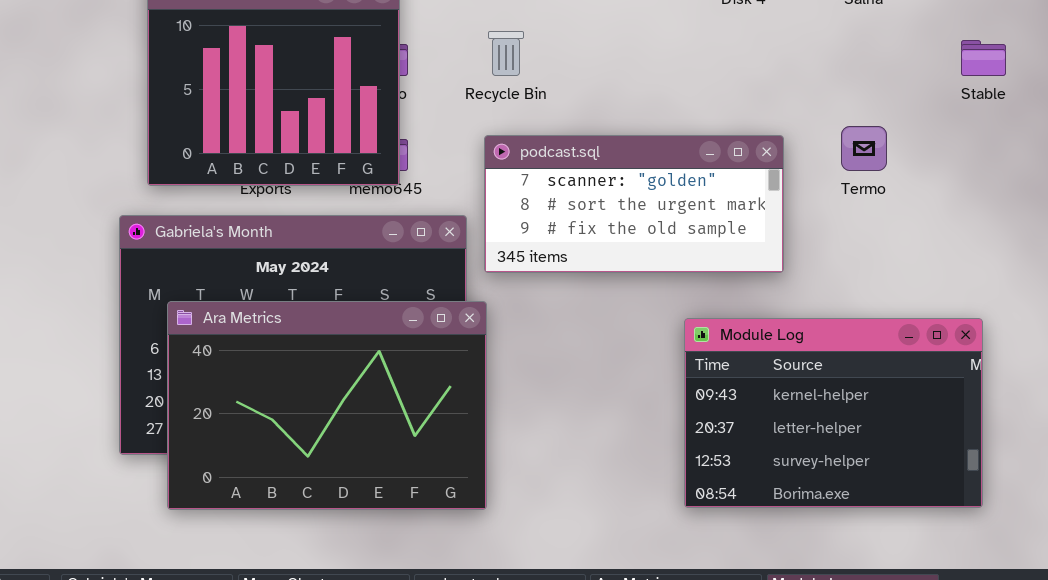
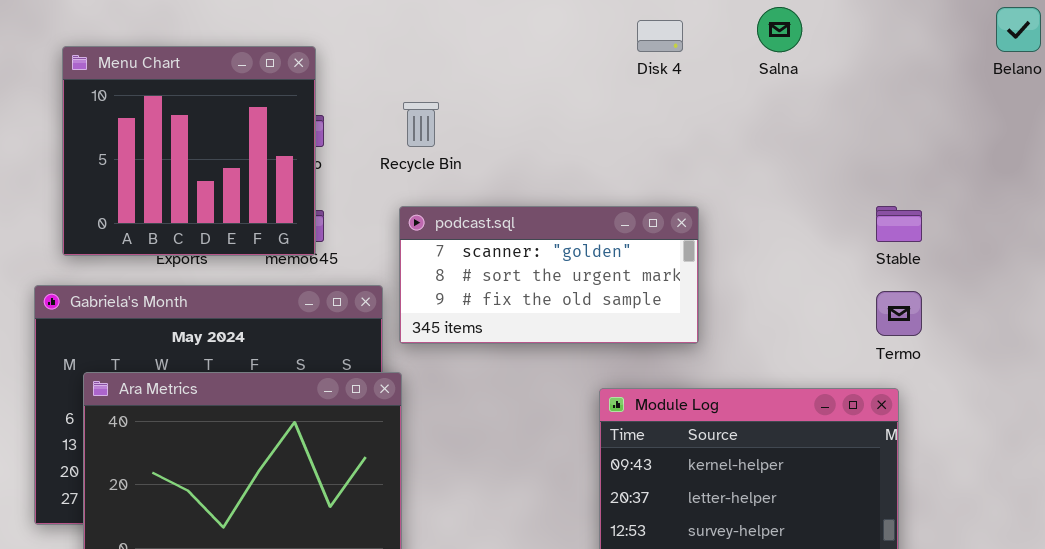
Stable: [961,40,1006,76] -> [876,206,922,242], moved
Termo: [841,126,887,171] -> [876,291,922,336], moved

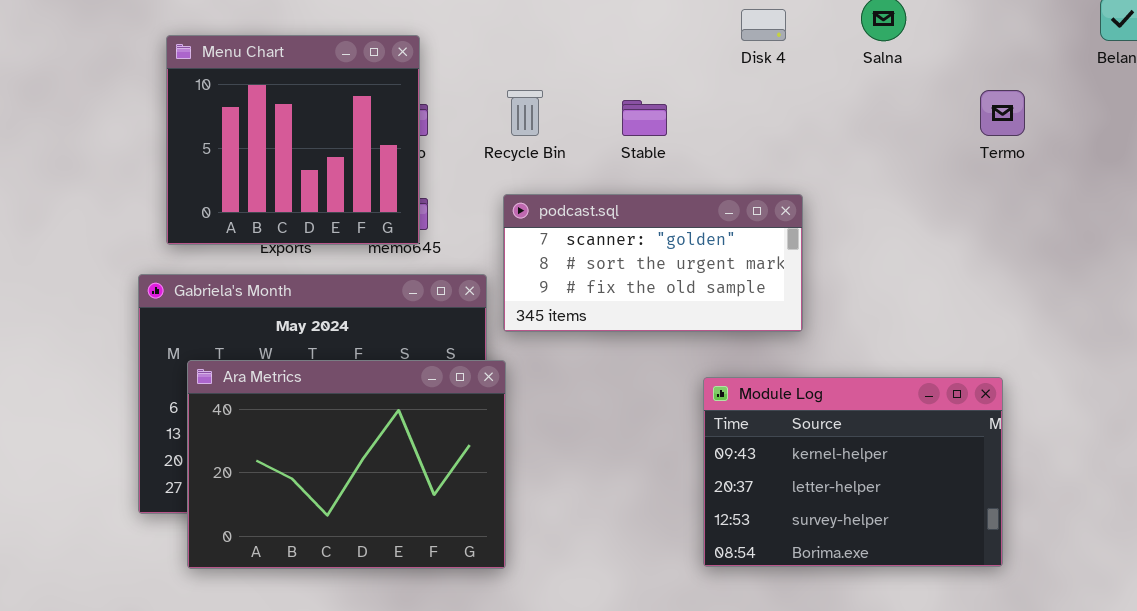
Stable: [876,206,922,242] -> [622,100,667,136], moved
Termo: [876,291,922,336] -> [980,90,1025,136], moved

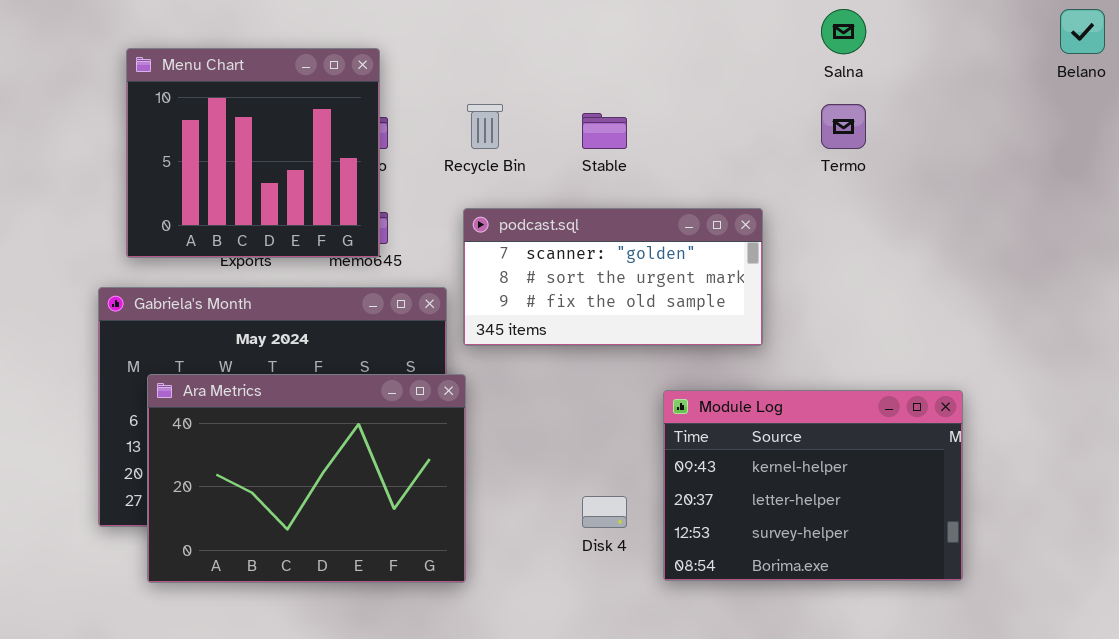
Disk 4: [741,9,786,41] -> [582,496,627,528], moved
Termo: [980,90,1025,136] -> [821,104,866,149], moved

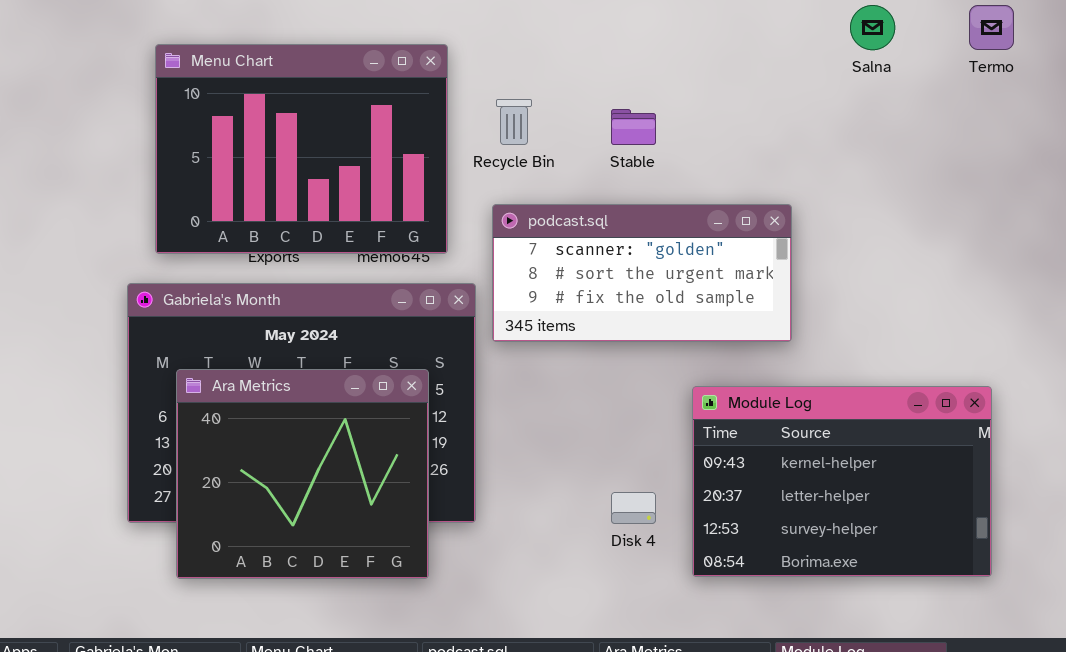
Menu Chart: [126,48,380,258] -> [155,44,448,254], resized
Termo: [821,104,866,149] -> [969,5,1014,50], moved
Ara Metrics: [147,374,466,583] -> [176,369,429,579], resized

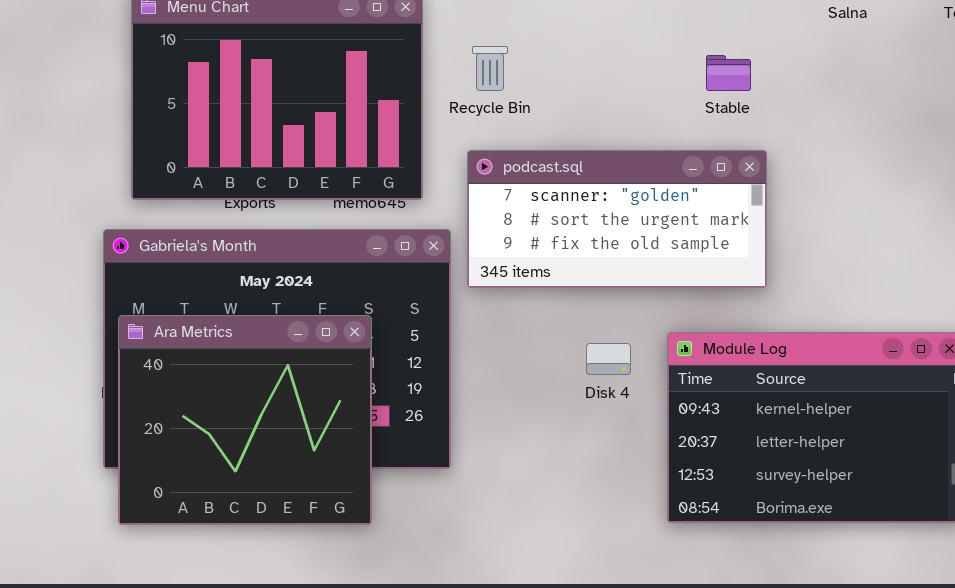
Stable: [611,109,656,145] -> [706,55,751,91], moved
Ara Metrics: [176,369,429,579] -> [118,315,372,525], moved
Disk 4: [611,492,656,524] -> [586,343,631,375], moved

